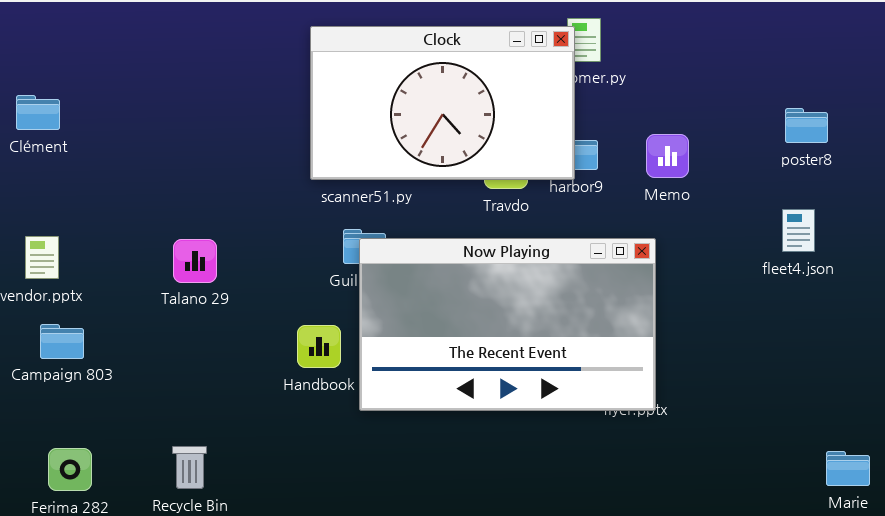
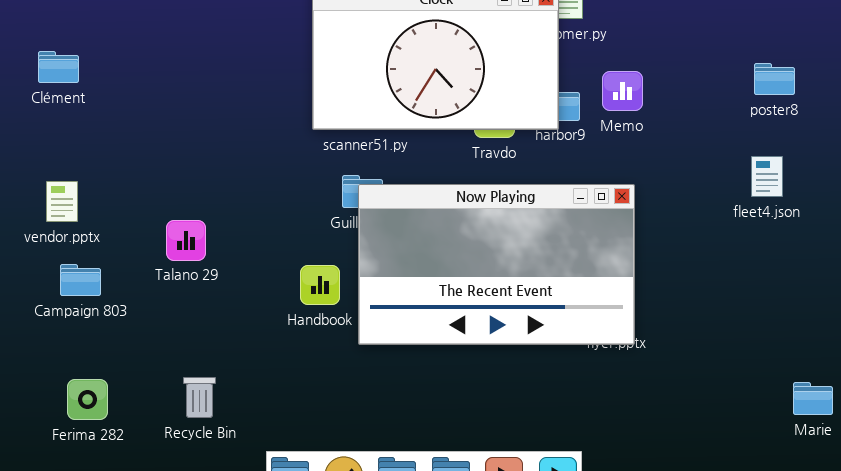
Memo: [646,134,689,178] -> [602,71,643,111], moved
Talano 29: [173,239,217,283] -> [166,220,206,261], moved

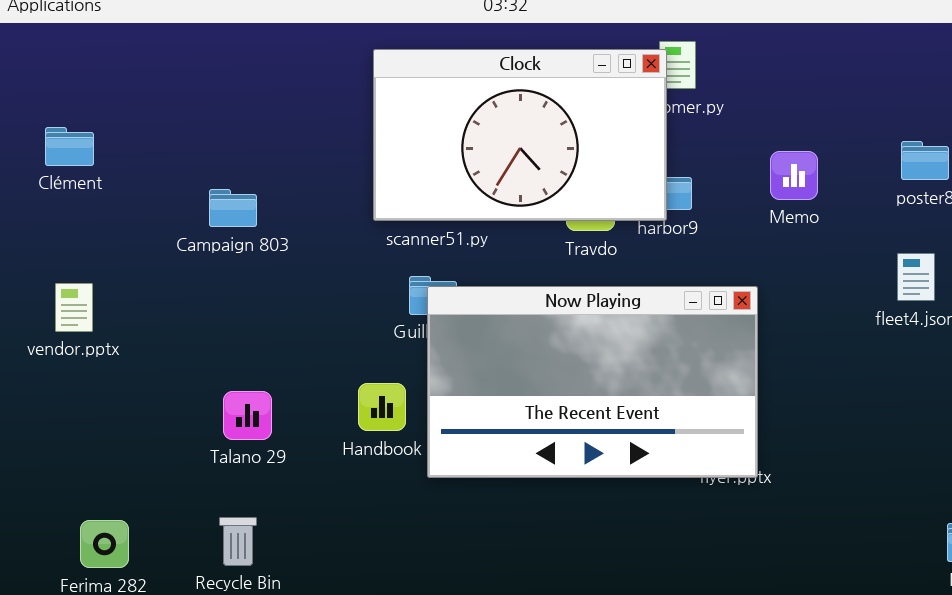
Memo: [602,71,643,111] -> [770,151,818,200], moved
Talano 29: [166,220,206,261] -> [223,391,272,440], moved
Campaign 803: [60,264,101,296] -> [209,189,257,227], moved

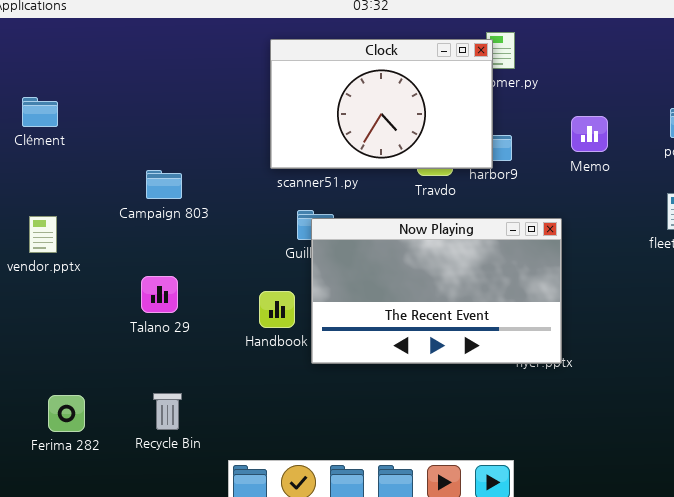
Campaign 803: [209,189,257,227] -> [146,170,182,199], moved
Talano 29: [223,391,272,440] -> [141,276,178,313], moved

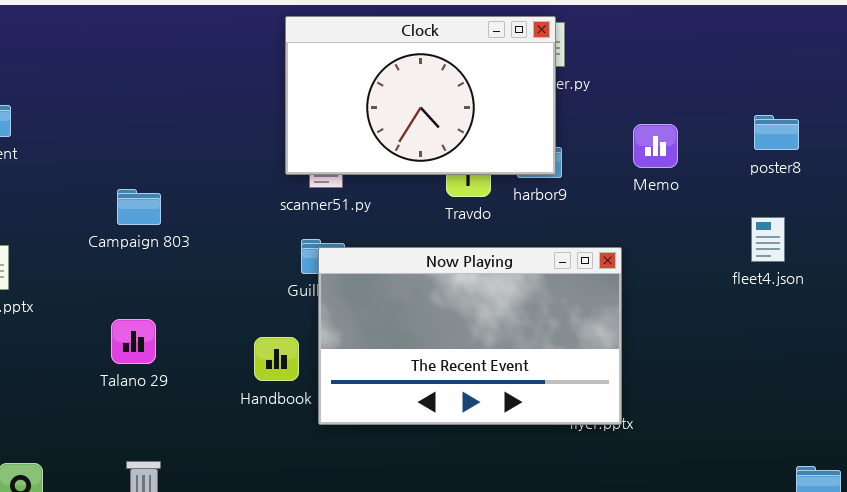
Clock: [270,39,493,169] -> [285,16,556,175], moved

